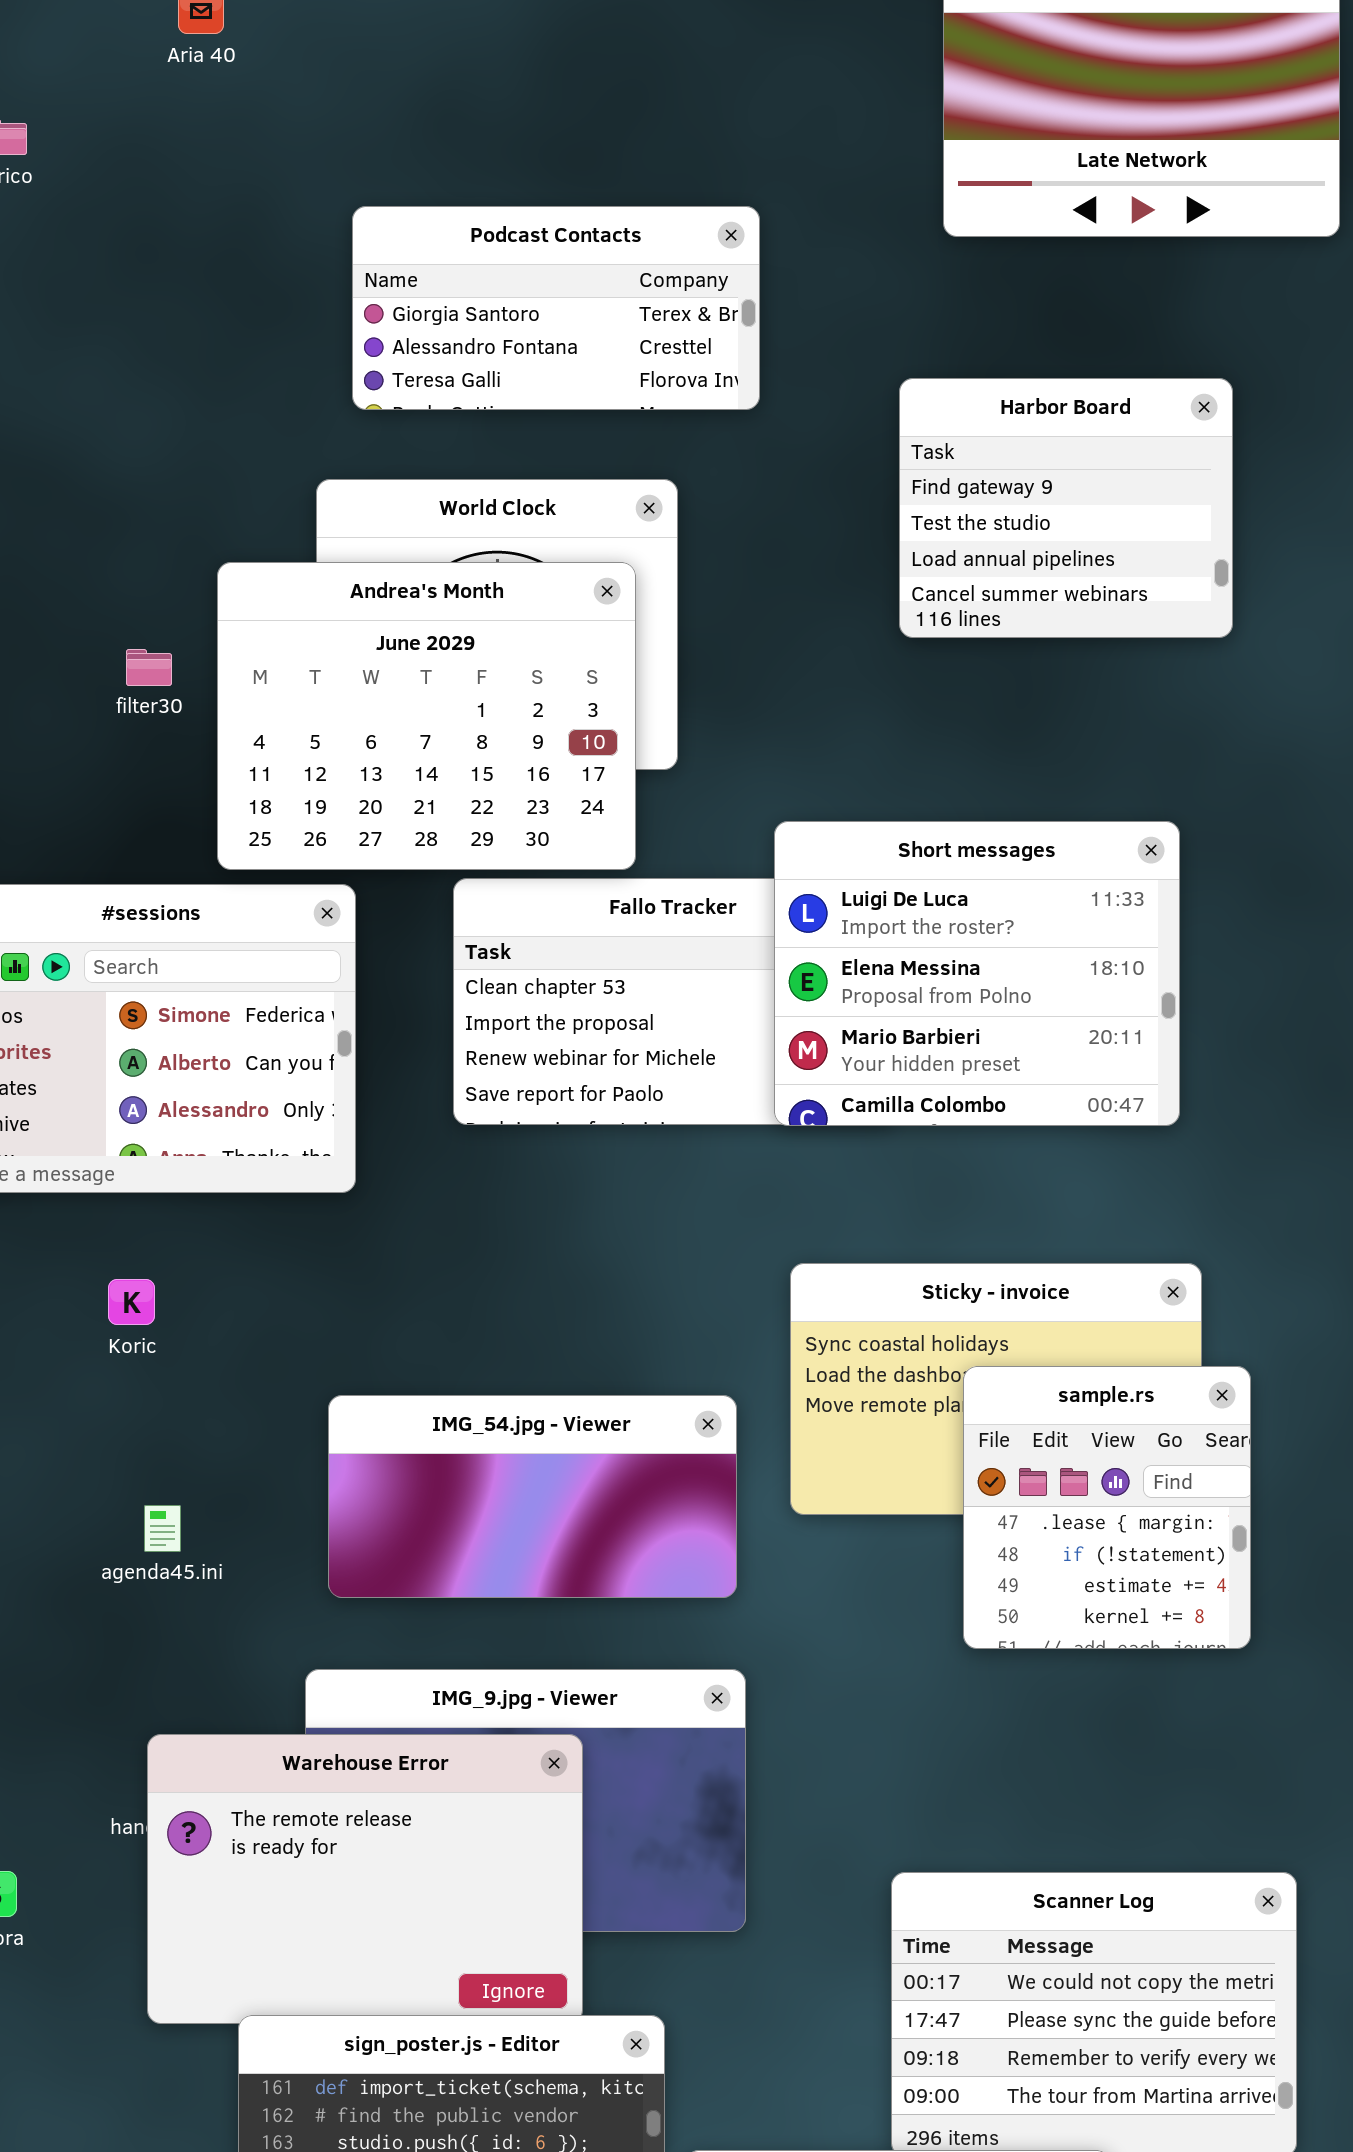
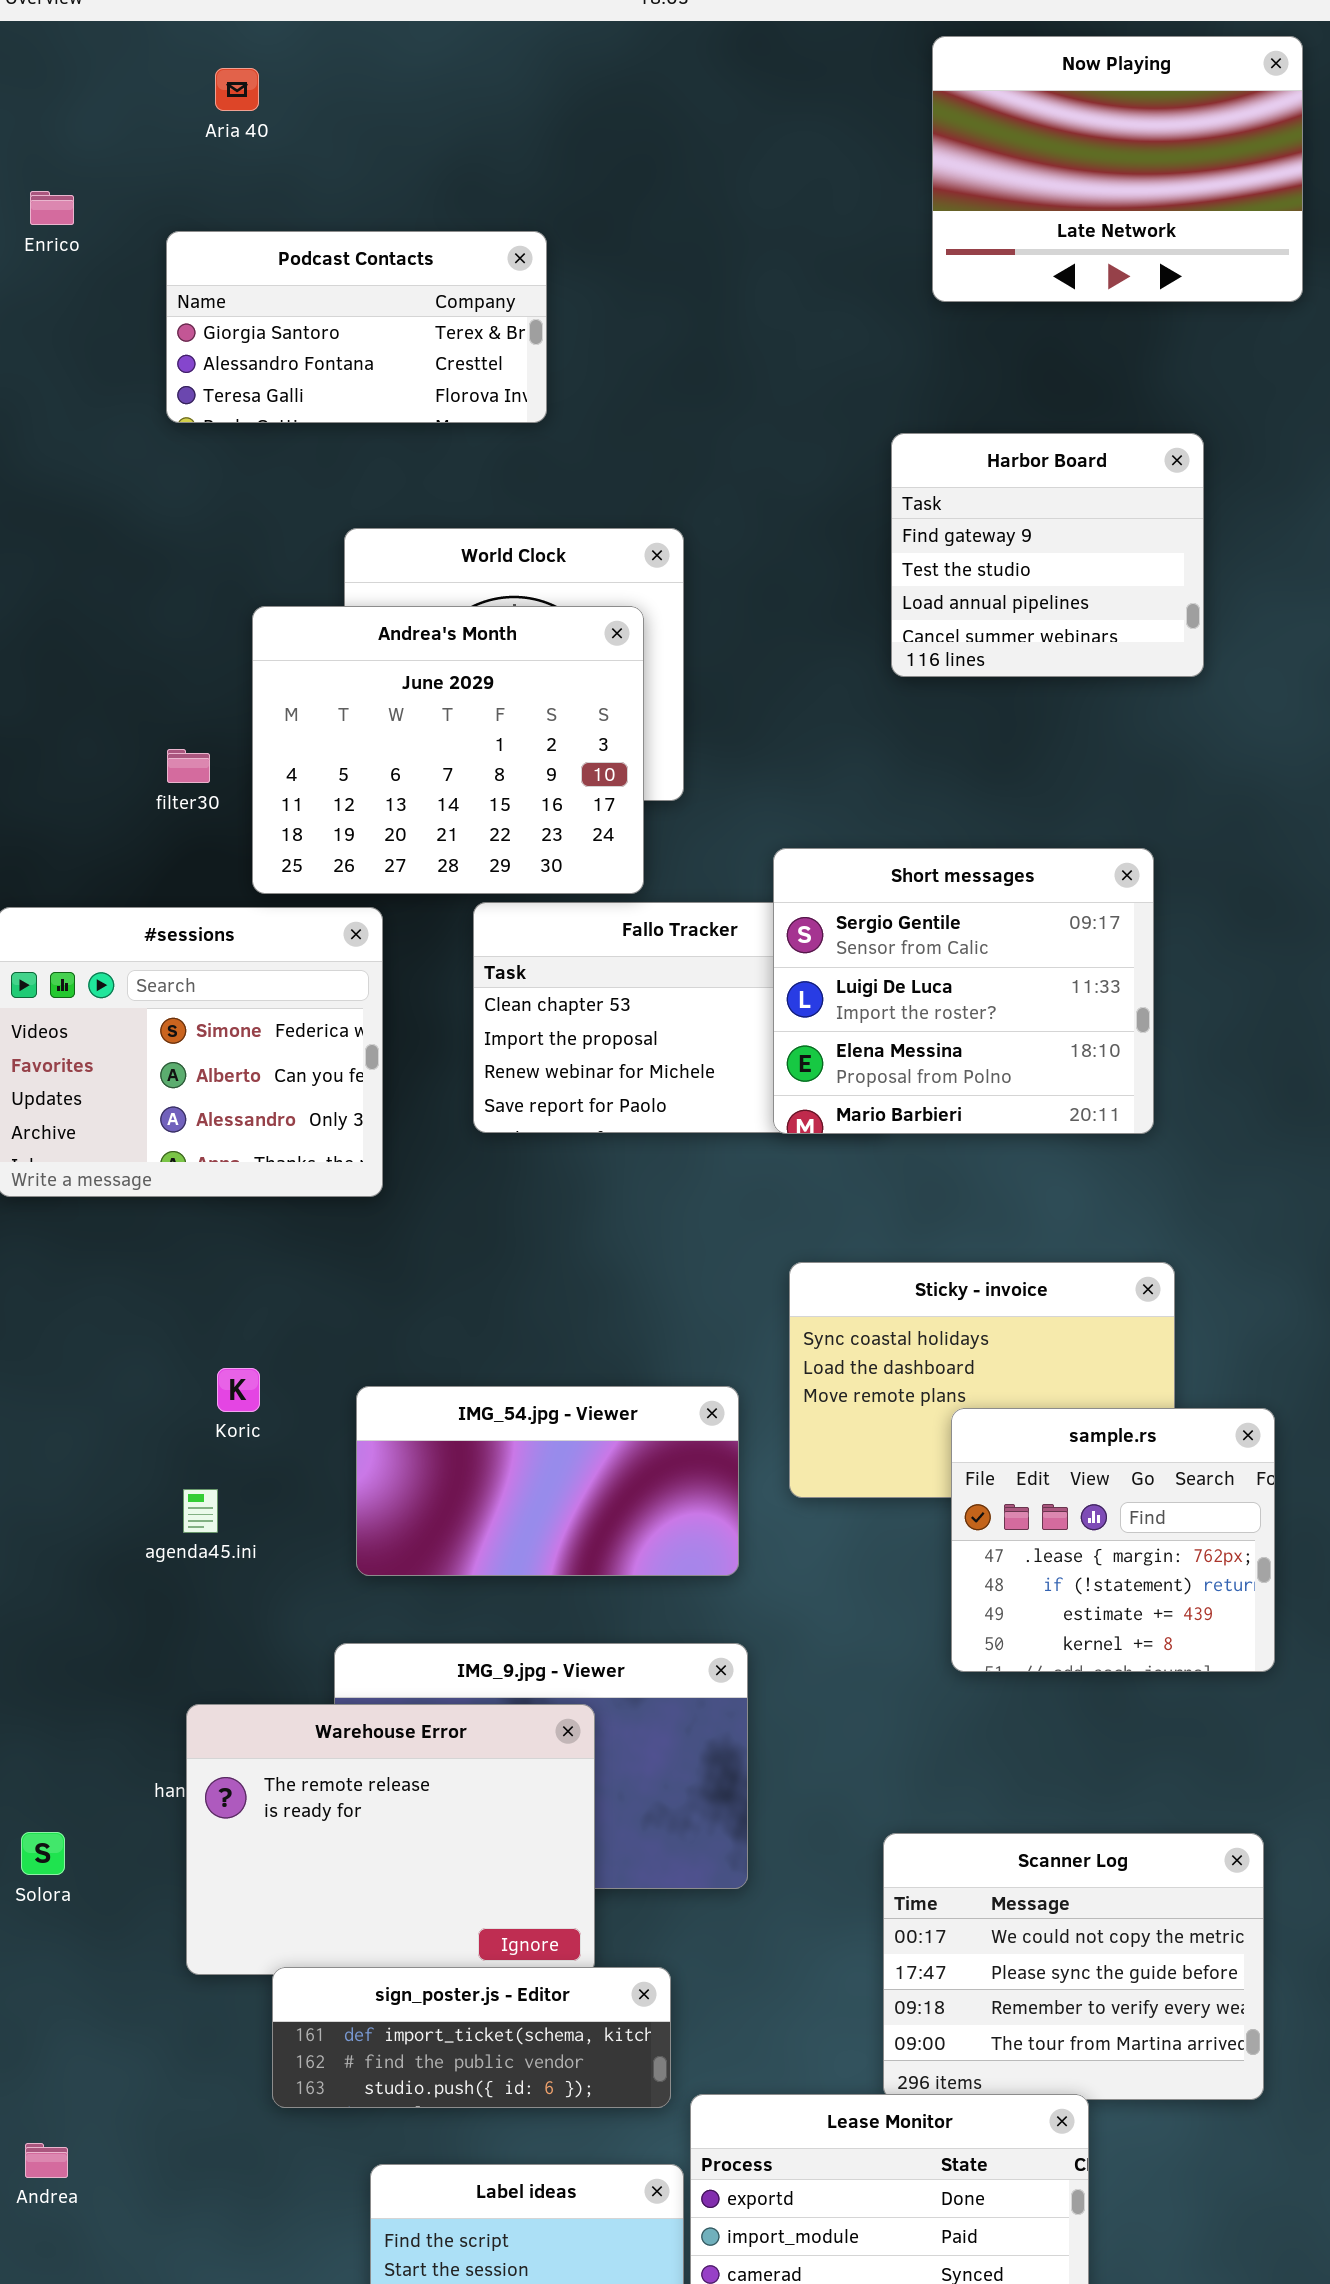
Podcast Contacts: [352,206,760,410] -> [166,231,547,423], moved
filter30: [126,649,172,686] -> [167,749,210,783], moved
Short messages: [774,821,1180,1126] -> [773,848,1154,1134], scrolled up 1 row
Koric: [108,1279,155,1325] -> [217,1368,260,1412], moved
sample.rs: [963,1366,1251,1649] -> [951,1408,1275,1672], moved, resized

